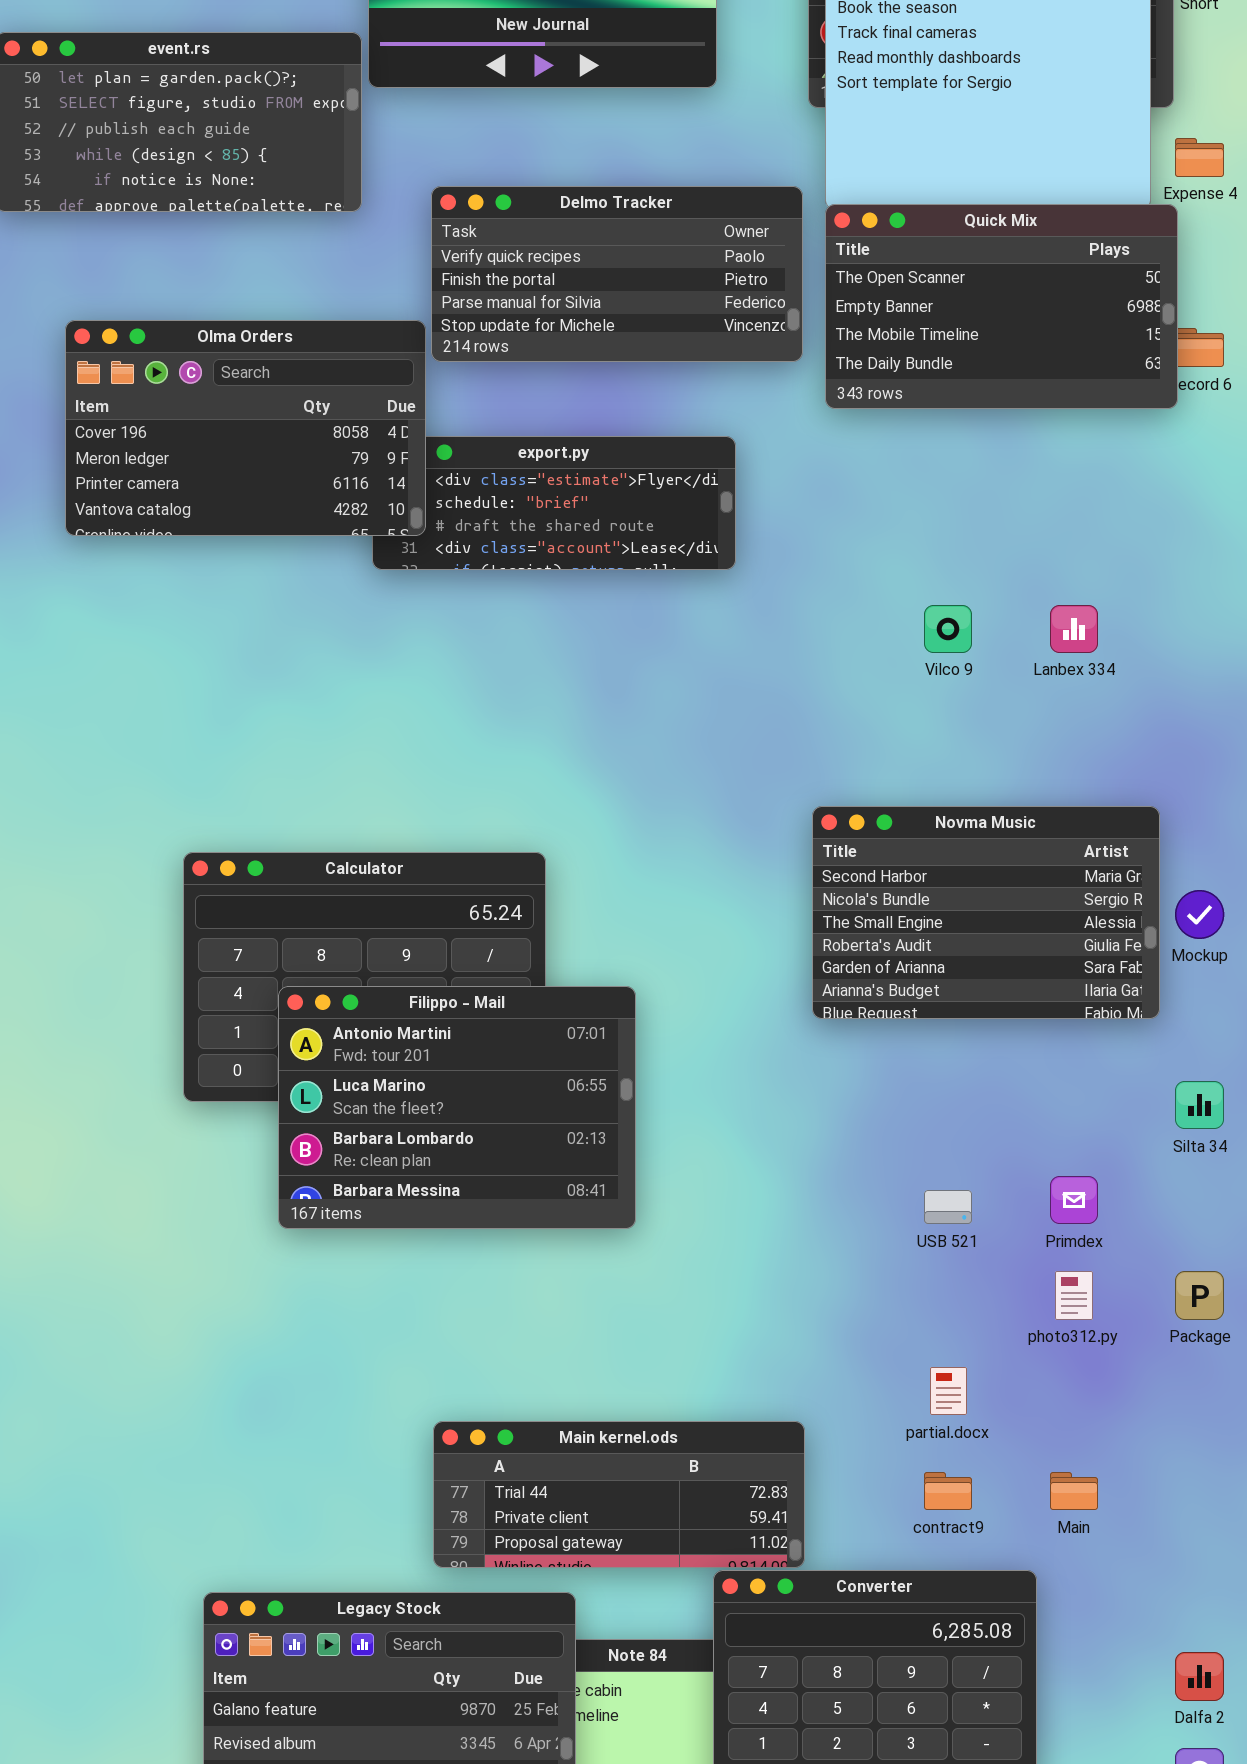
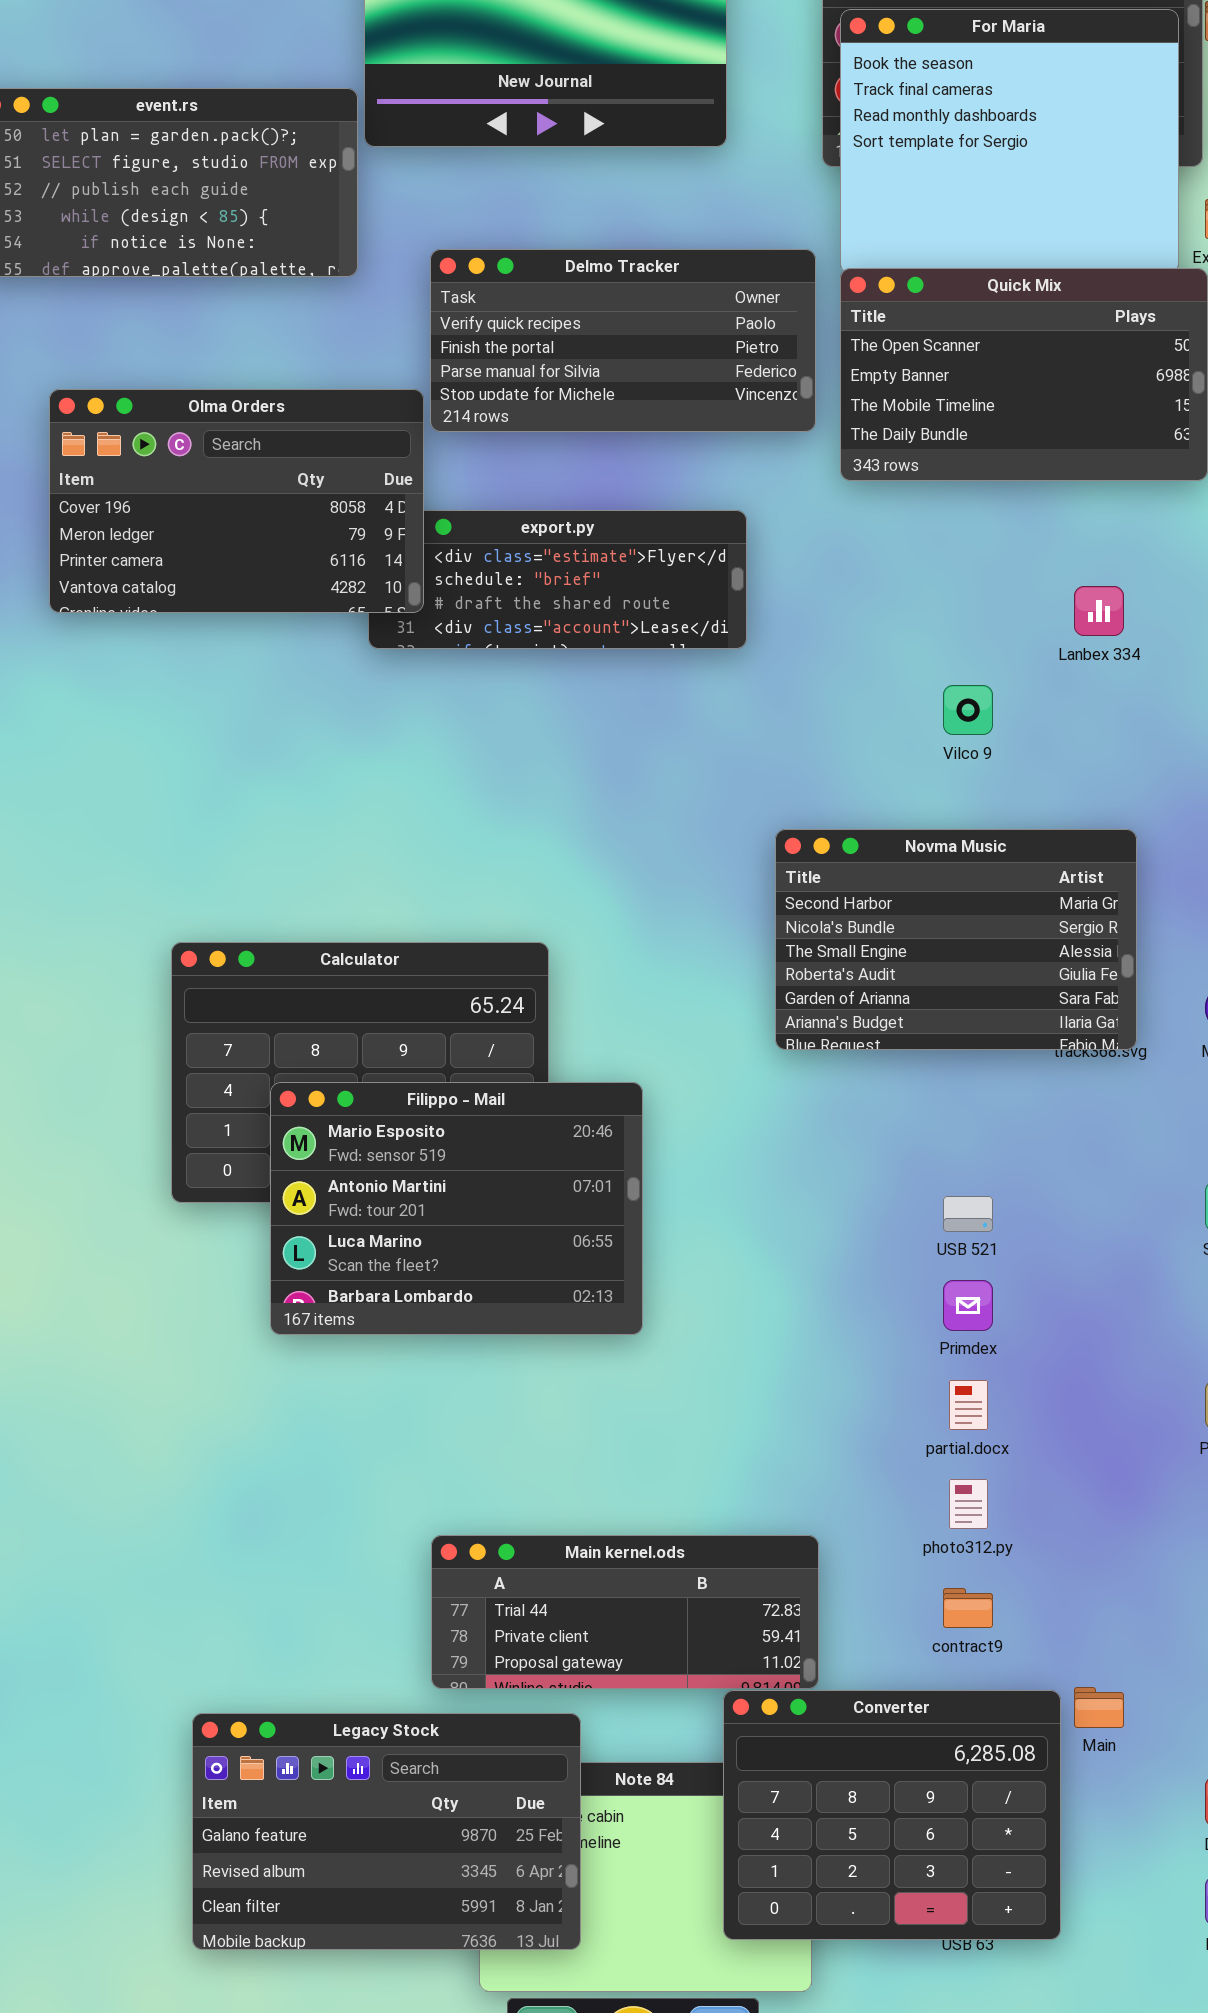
Lanbex 334: [1050,605,1098,653] -> [1074,586,1124,636], moved
Novma Music: [812,806,1160,1019] -> [775,829,1137,1050], moved
Filippo - Mail: [278,986,636,1229] -> [270,1082,643,1335], scrolled up 1 row
Primdex: [1050,1176,1098,1224] -> [943,1280,993,1331], moved
USB 521: [924,1190,972,1224] -> [943,1196,993,1232], moved
photo312.py: [1055,1271,1093,1320] -> [949,1479,988,1529], moved
partial.docx: [930,1367,967,1415] -> [949,1380,988,1430], moved
Main: [1050,1472,1098,1510] -> [1074,1687,1124,1728], moved

